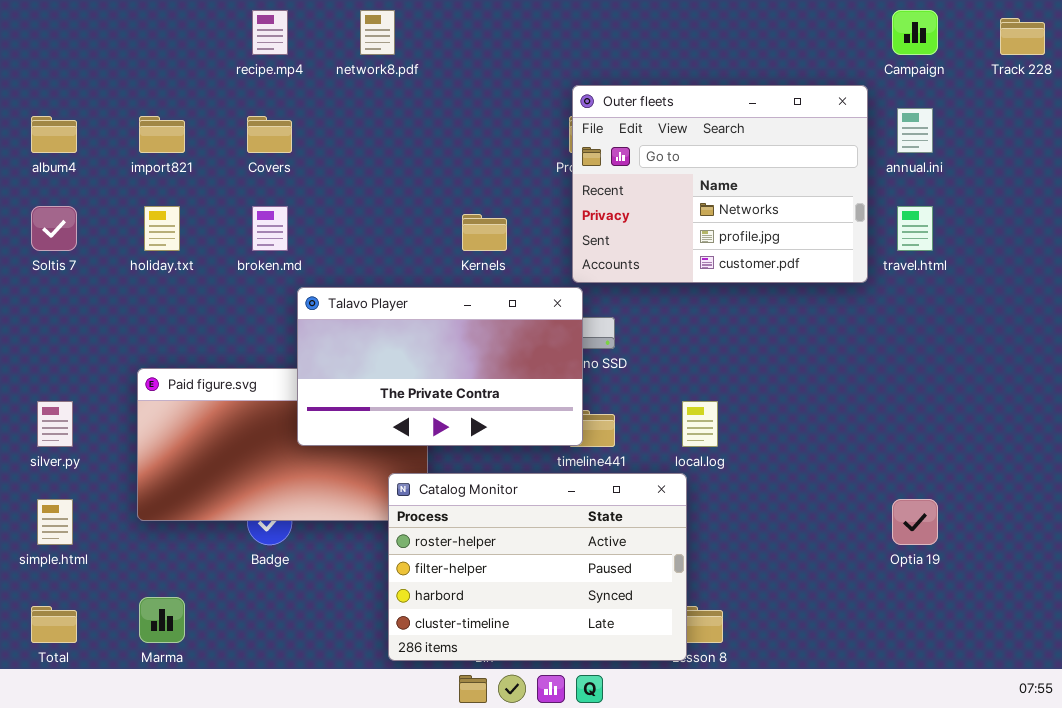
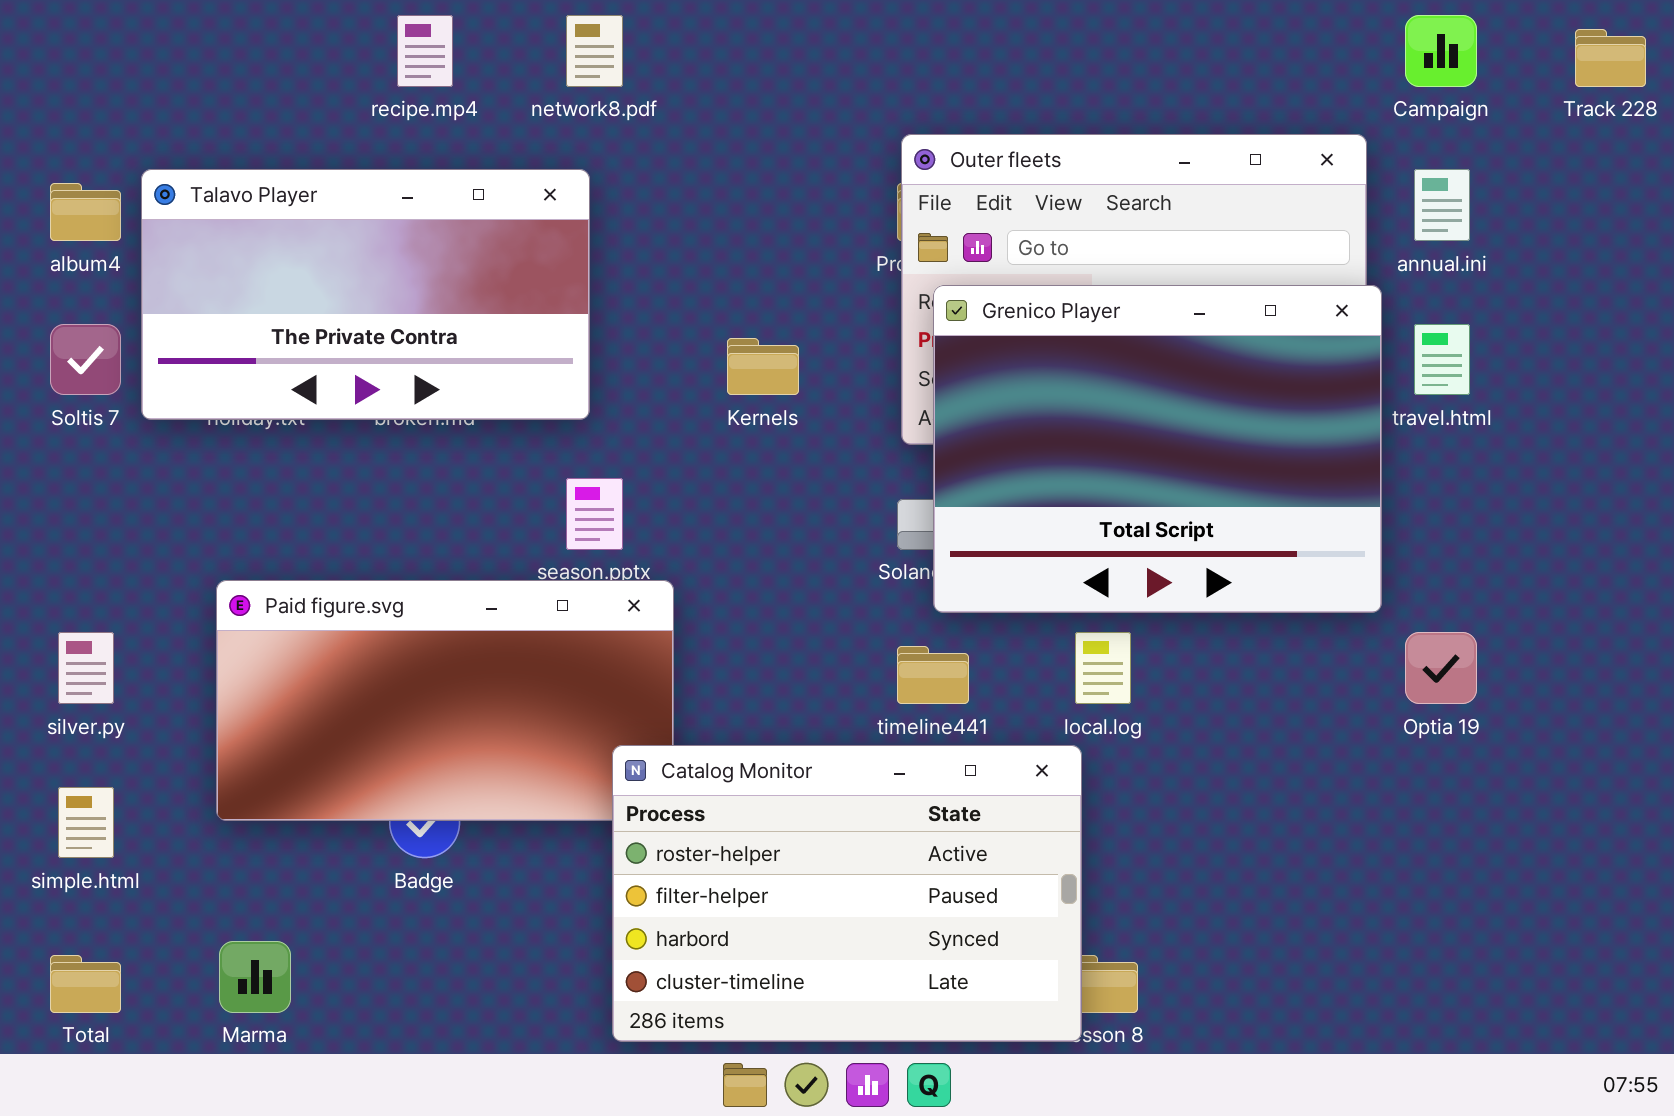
Grenico Player: none -> [933,285,1382,613], opened
Talavo Player: [297,287,583,446] -> [141,169,590,420], moved
Optia 19: [892,499,938,545] -> [1405,632,1477,704], moved

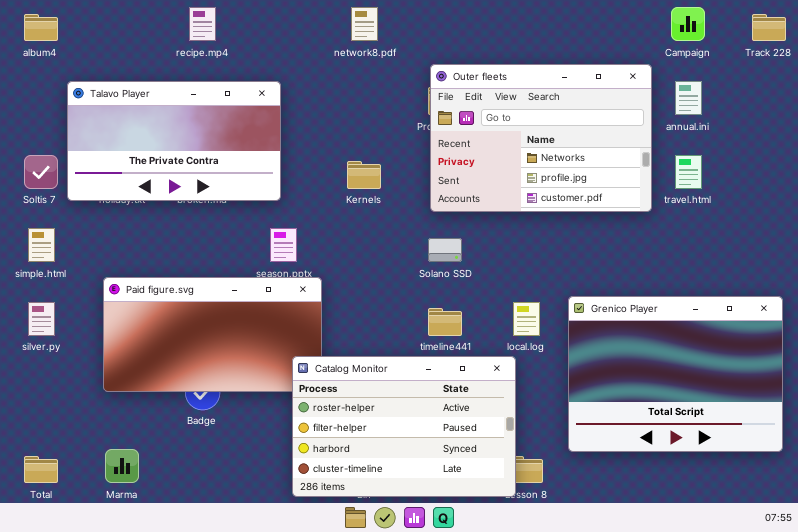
network8.pdf: [566,15,623,87] -> [351,7,378,41], moved
album4: [50,183,121,241] -> [24,14,58,41], moved
Grenico Player: [933,285,1382,613] -> [568,296,783,452], moved
simple.html: [58,787,114,858] -> [28,228,55,262], moved

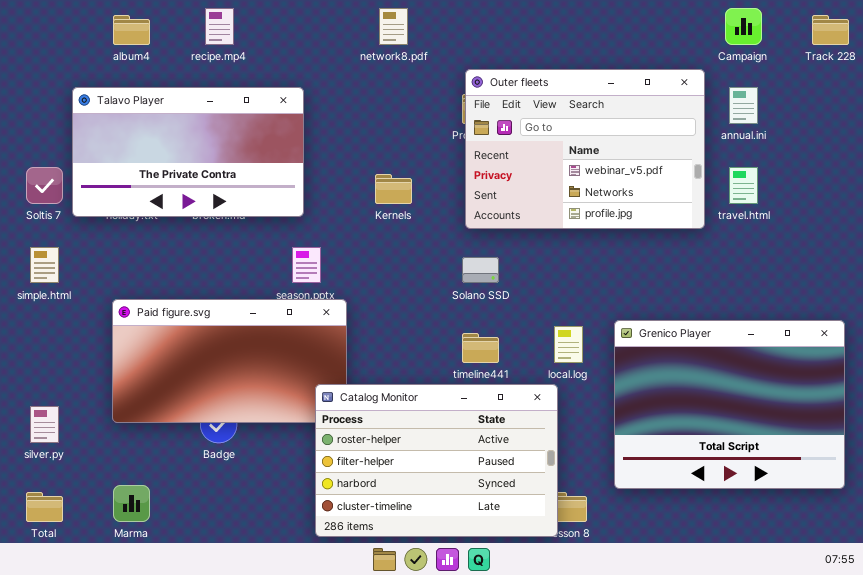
album4: [24,14,58,41] -> [113,15,150,45], moved
Outer fleets: [430,64,652,212] -> [465,69,705,229], scrolled up 1 row
silver.py: [28,302,55,336] -> [30,406,59,443], moved

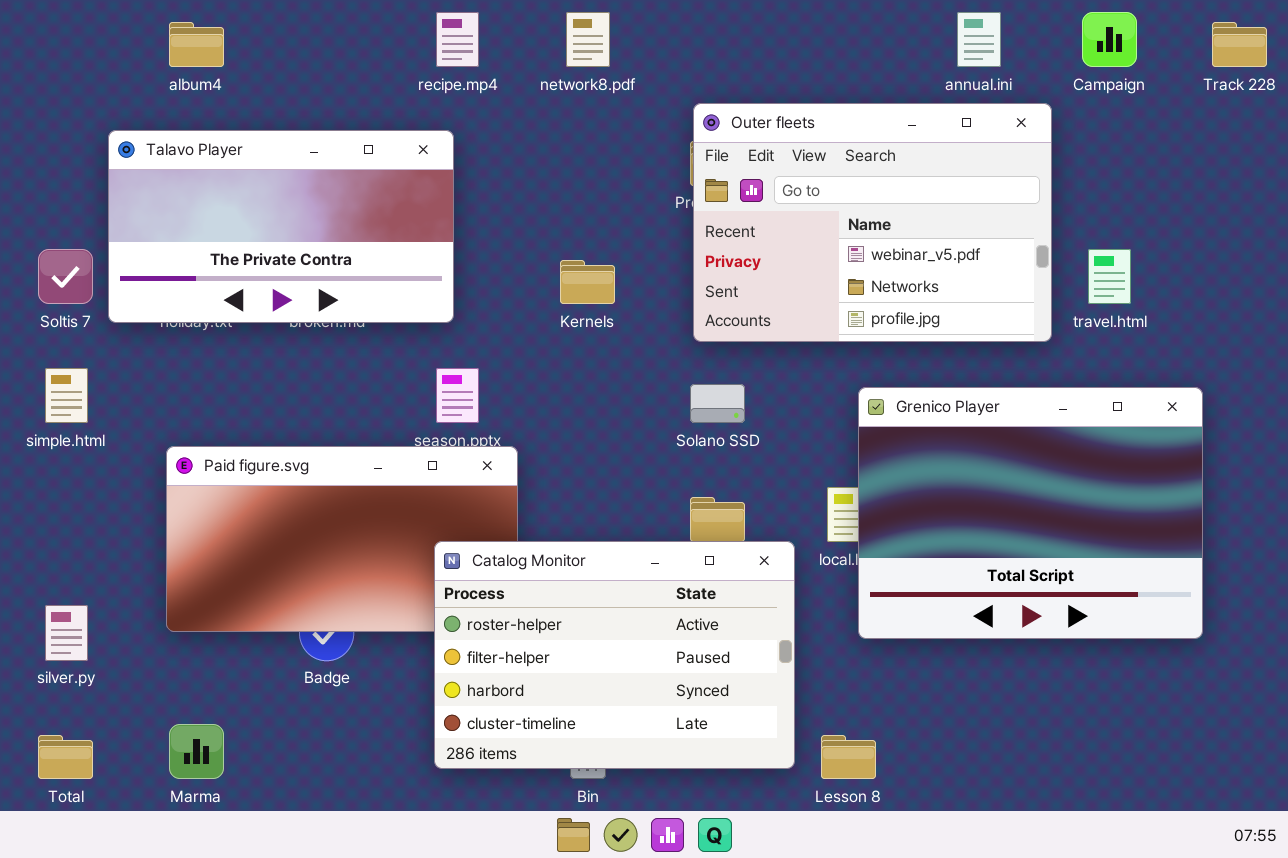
recipe.mp4: [205,8,234,45] -> [436,12,479,67], moved
annual.ini: [729,87,758,124] -> [957,12,1001,67], moved
Grenico Player: [614,320,845,489] -> [858,387,1203,639], moved
Catalog Monitor: [315,384,558,537] -> [434,541,795,769], moved

